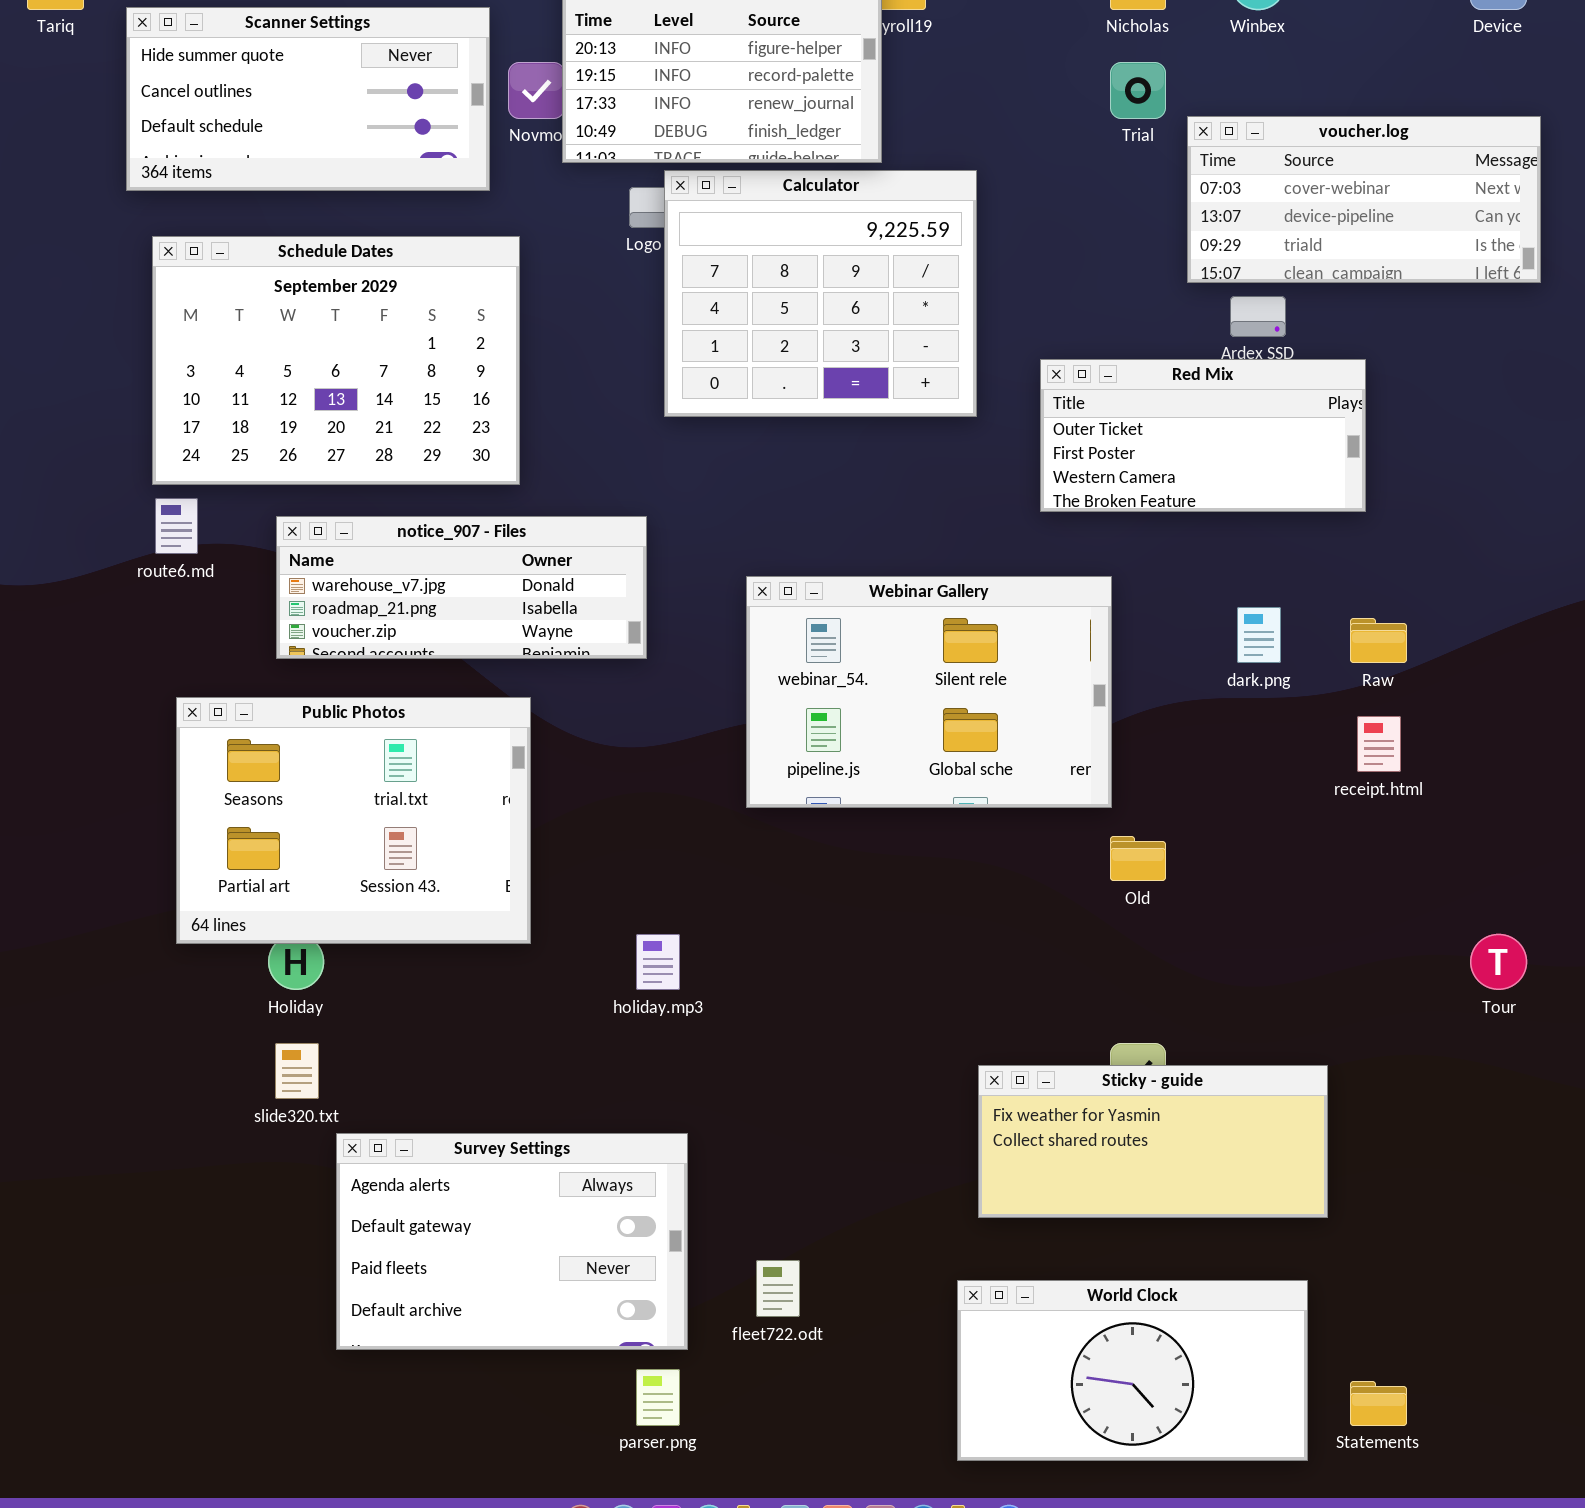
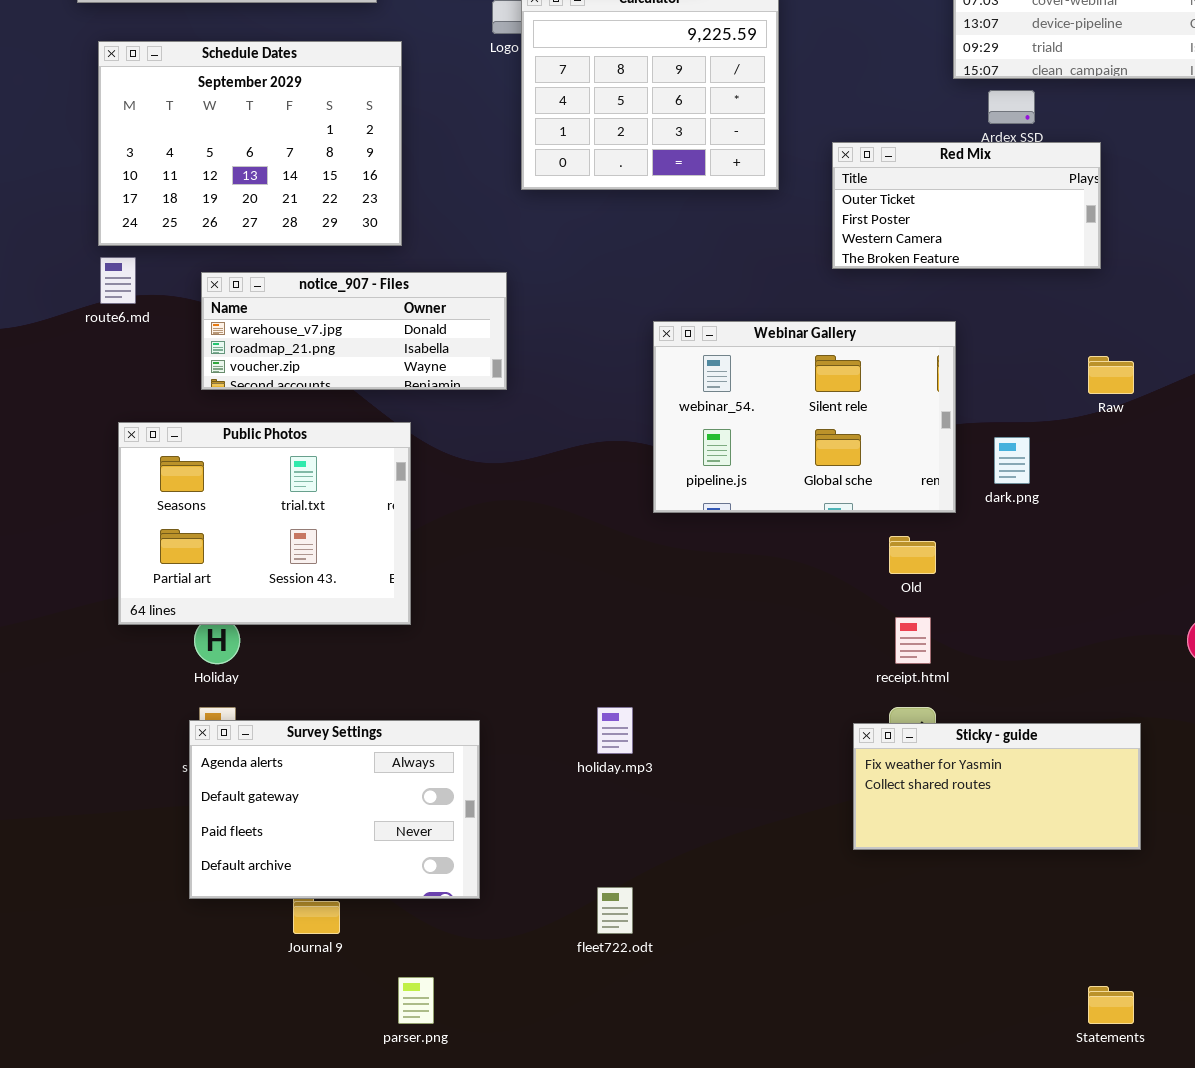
Webinar Gallery: [746,576,1112,808] -> [653,321,956,513], moved
dark.png: [1237,607,1281,663] -> [994,437,1030,484], moved
receipt.html: [1357,716,1401,772] -> [895,617,931,664], moved
holiday.mp3: [636,934,680,990] -> [597,707,633,754], moved
Sticky - guide: [978,1065,1328,1218] -> [853,723,1141,850], moved
Survey Settings: [336,1133,688,1350] -> [189,720,480,899], moved
World Clock: [957,1280,1308,1461] -> none, closed
parser.png: [636,1369,680,1426] -> [398,977,434,1024], moved

